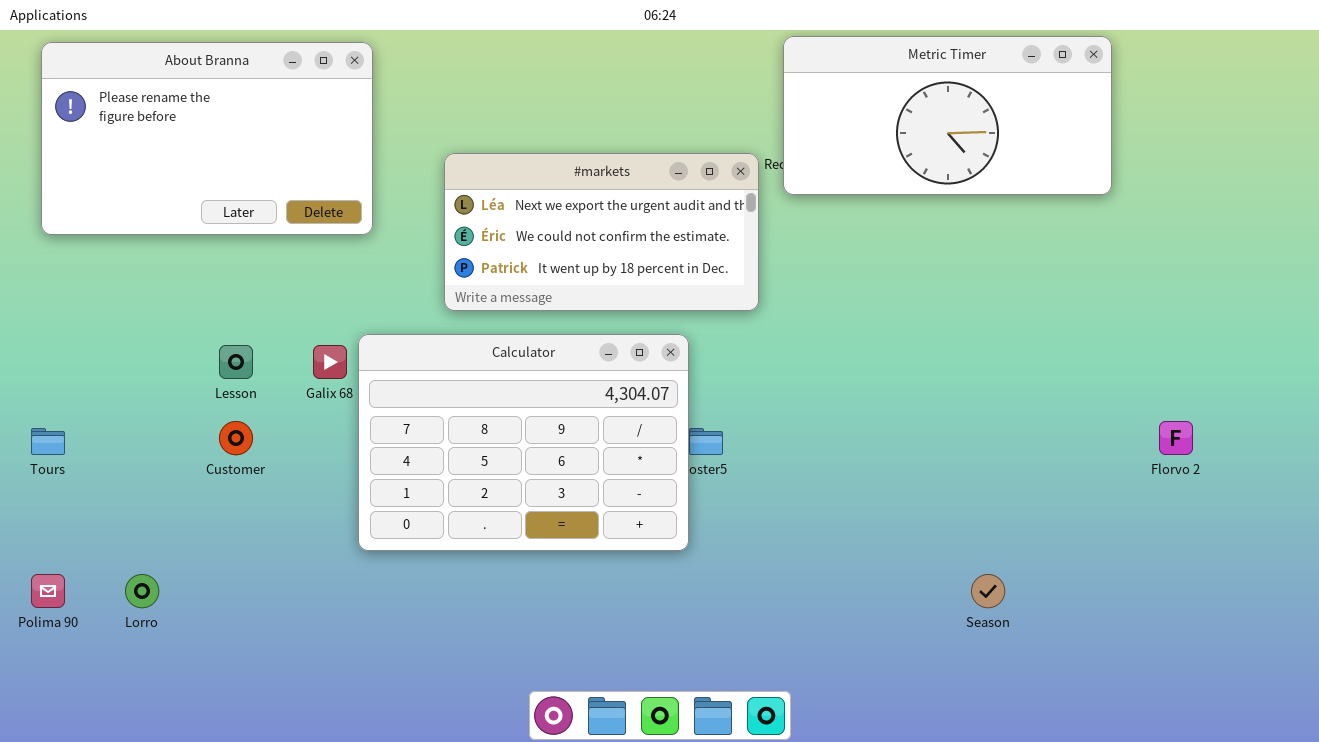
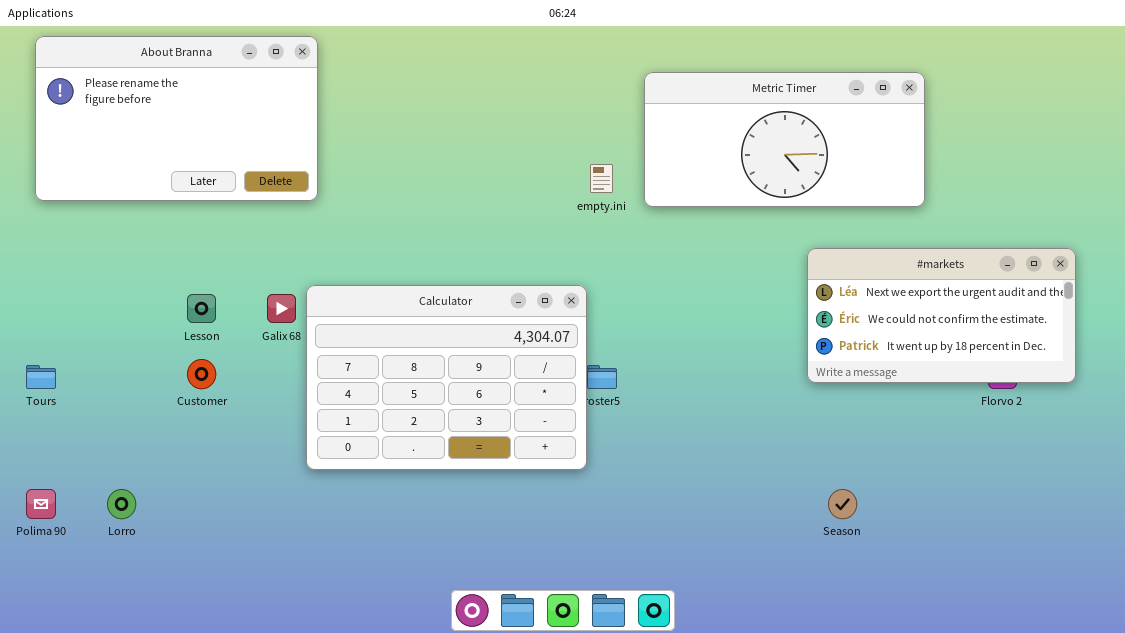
Metric Timer: [783,36,1112,195] -> [644,72,925,207], moved
#markets: [444,153,759,311] -> [807,248,1076,383], moved

